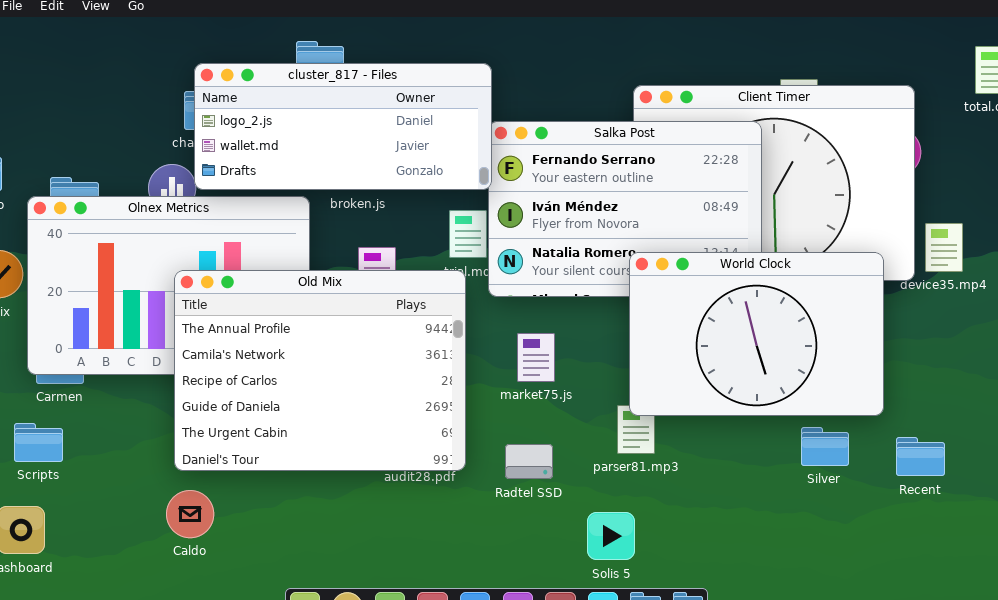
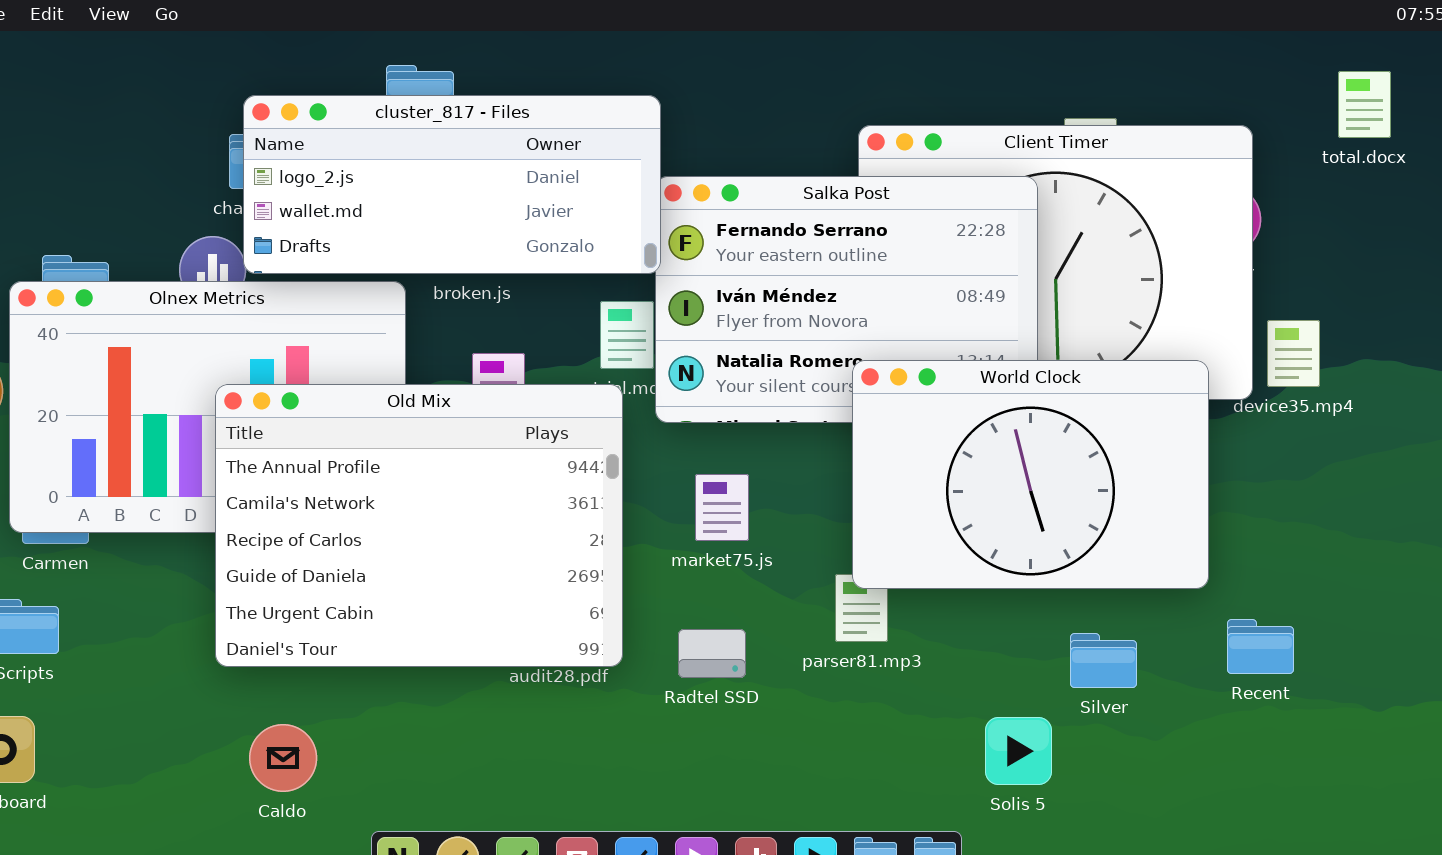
Silver: [801,427,849,466] -> [1070,633,1137,688], moved
Caldo: [166,490,214,538] -> [249,724,317,792], moved
Solis 5: [587,512,635,560] -> [985,717,1052,785], moved

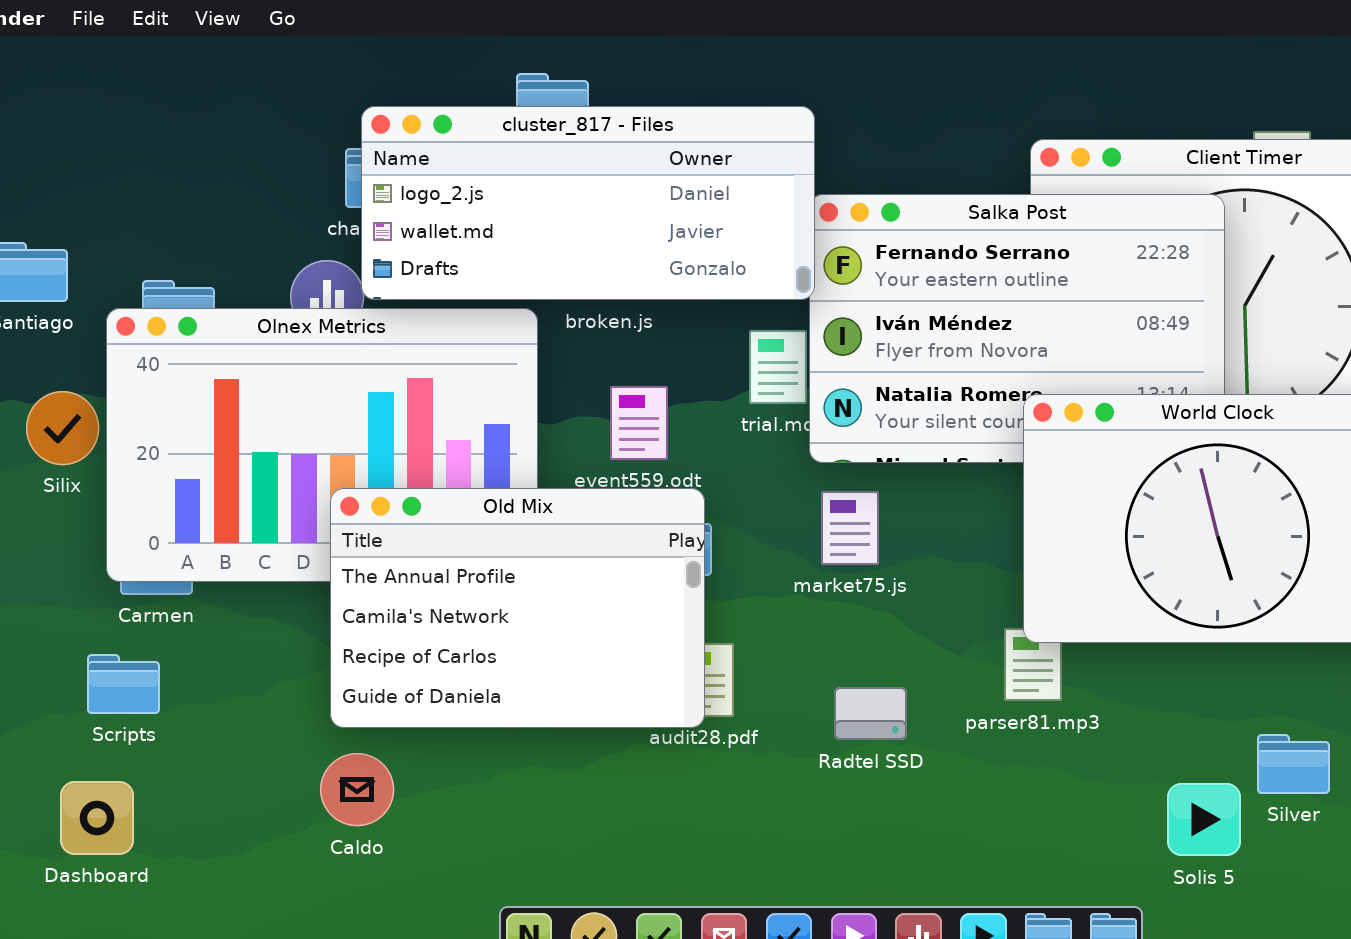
Old Mix: [215,384,623,667] -> [330,488,705,728], resized
market75.js: [695,474,749,541] -> [821,491,879,565], moved
Silver: [1070,633,1137,688] -> [1257,734,1330,794], moved
Caldo: [249,724,317,792] -> [320,753,394,826], moved

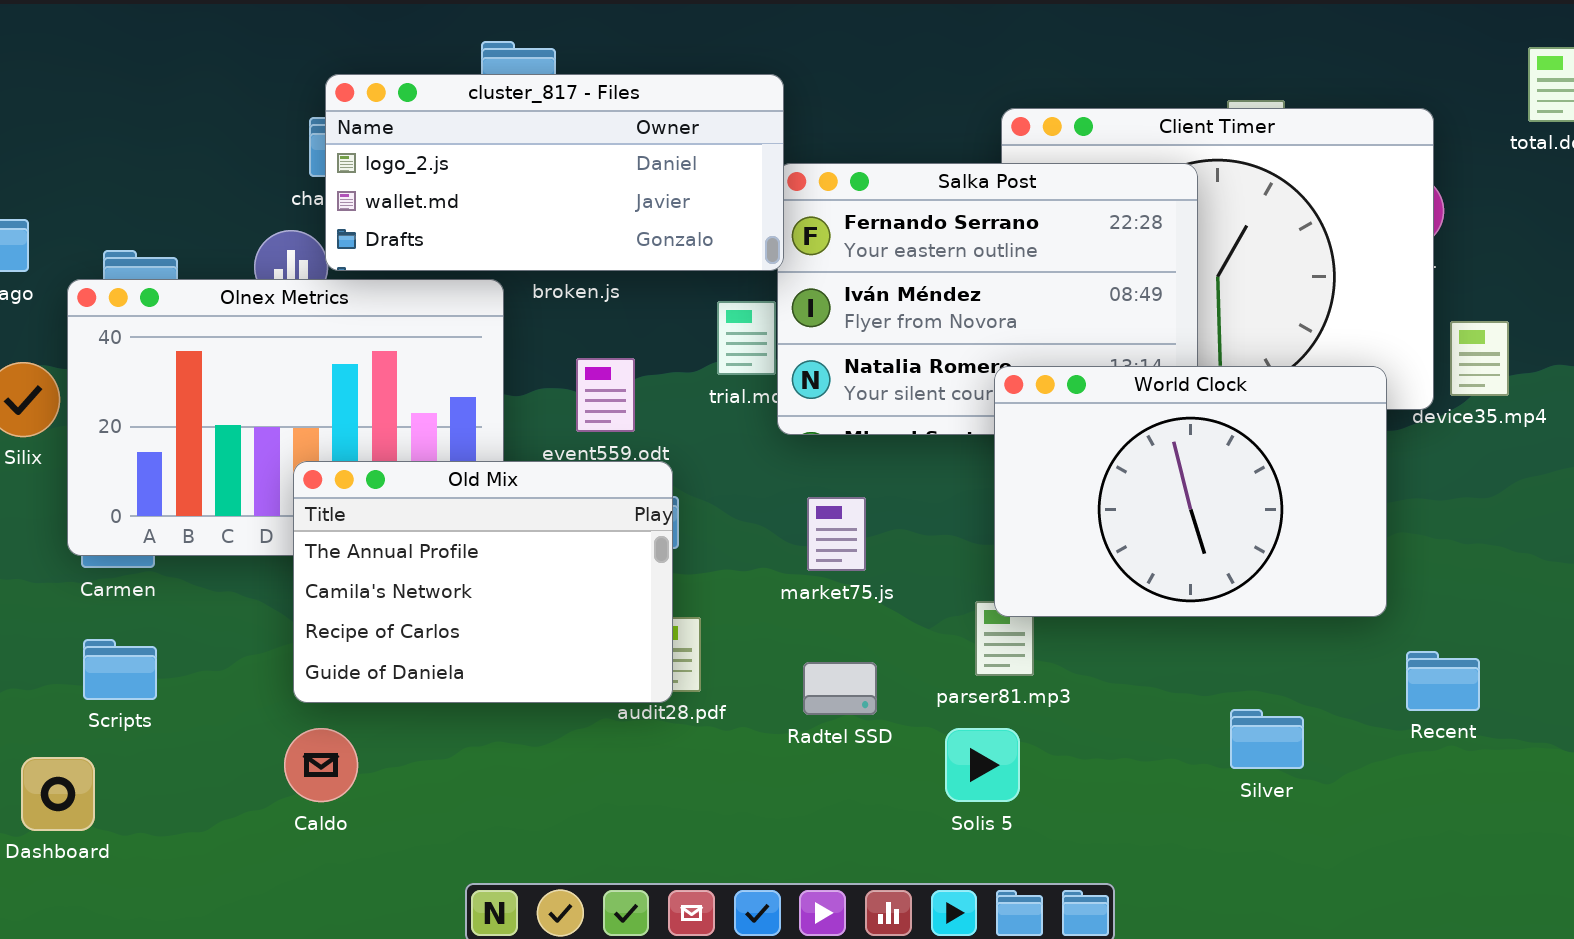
market75.js: [821,491,879,565] -> [807,497,866,571], moved
Scripts: [87,654,160,714] -> [83,639,157,700], moved
Solis 5: [1167,783,1241,856] -> [945,728,1020,802], moved

